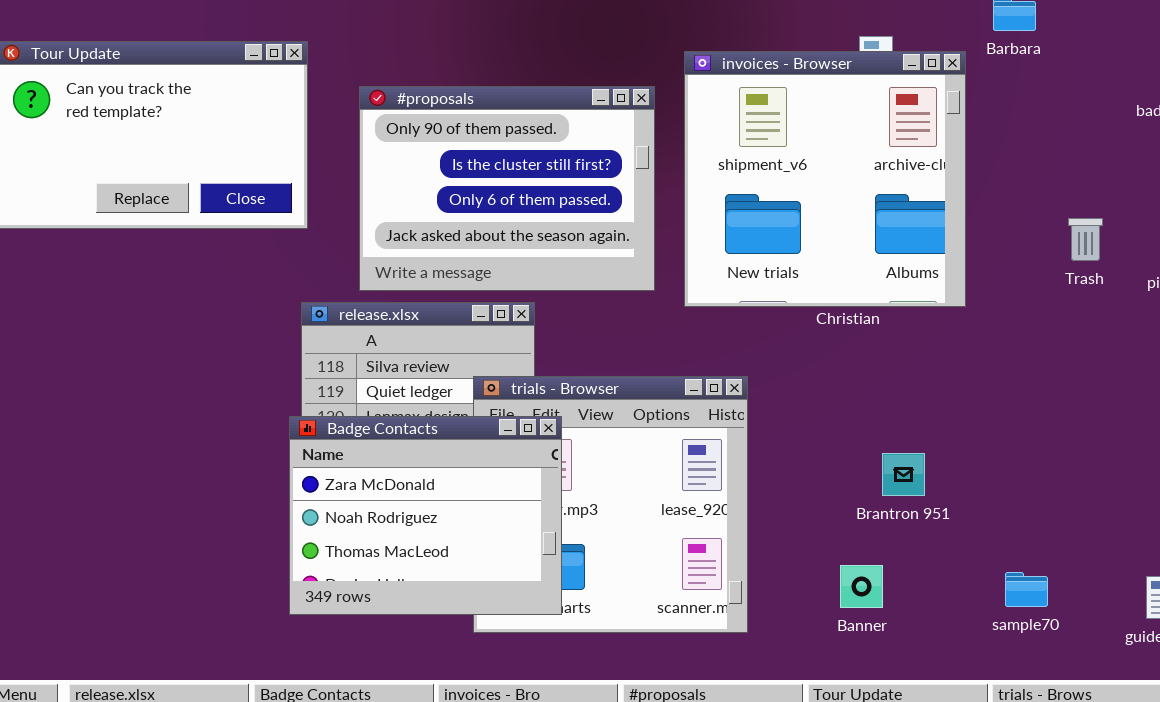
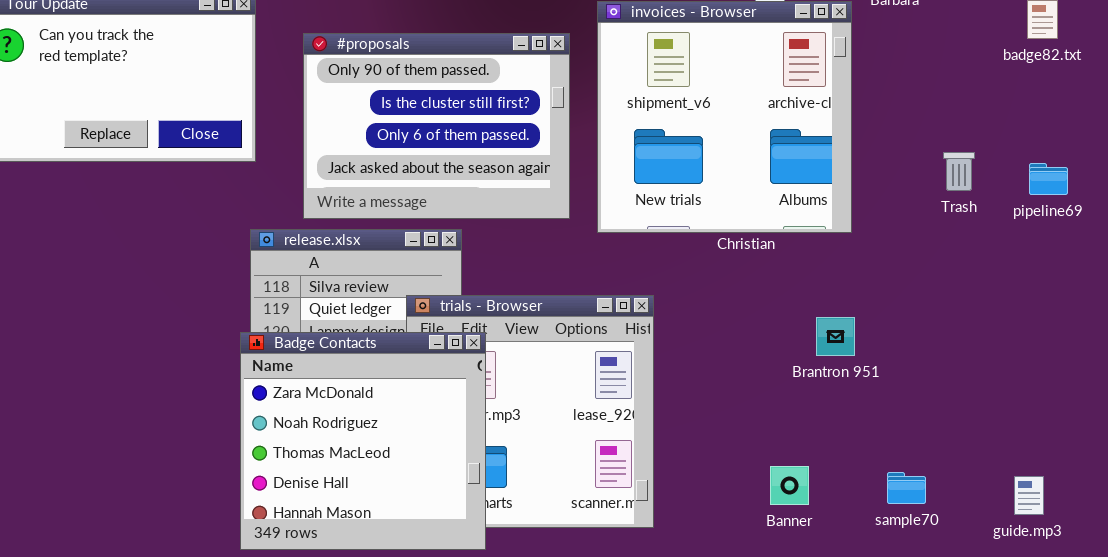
Badge Contacts: [289,416,562,615] -> [240,332,486,550], resized
Brantron 951: [882,453,925,496] -> [816,317,855,356], moved
Banner: [840,565,883,608] -> [770,466,809,505], moved

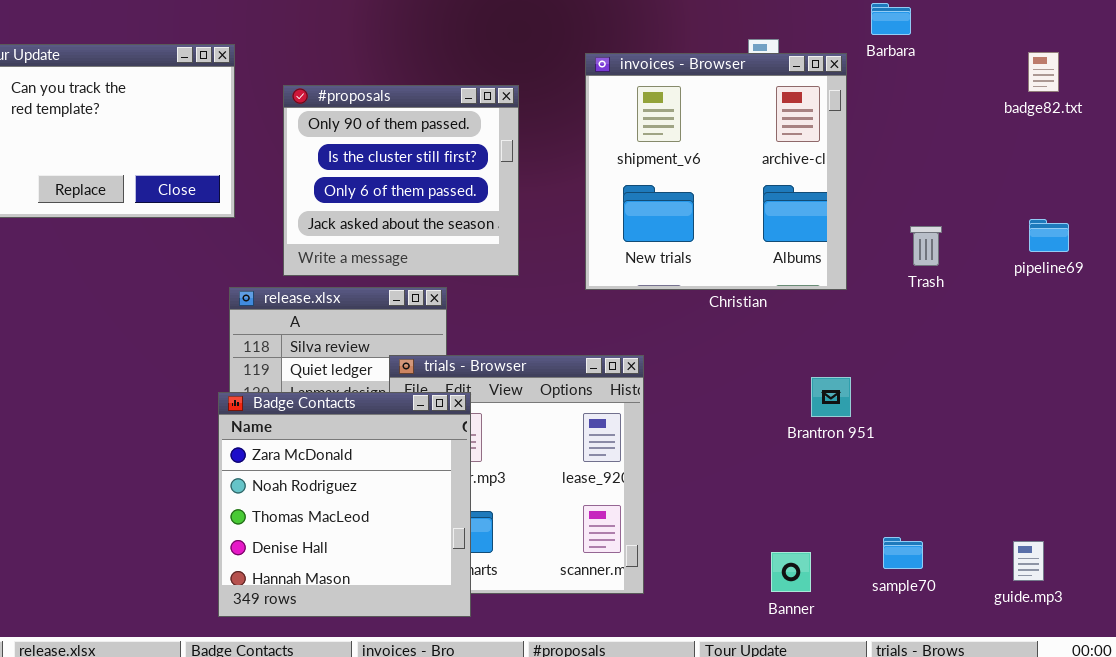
#proposals: [303,33,570,219] -> [283,85,519,276], resized
Trash: [943,152,975,191] -> [910,226,942,266], moved
Banner: [770,466,809,505] -> [771,552,811,592], moved

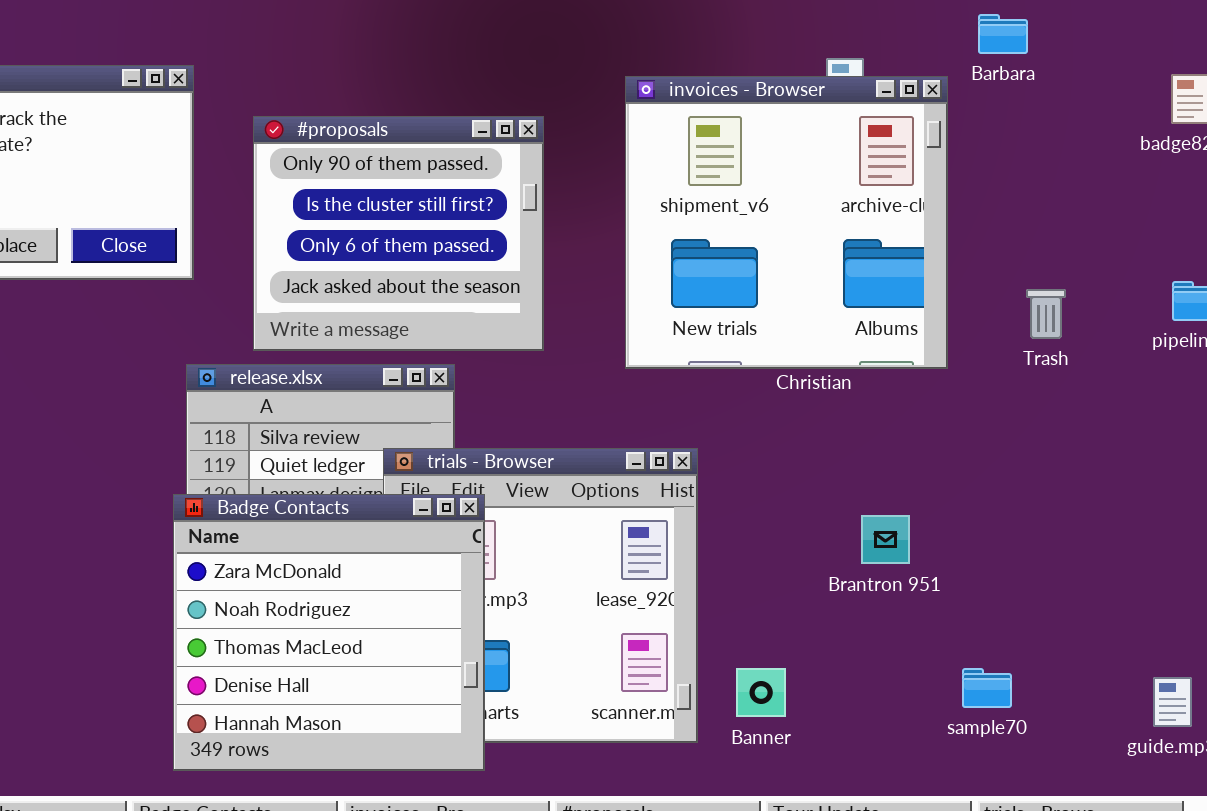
Brantron 951: [811,377,851,417] -> [861,515,910,564], moved
sample70: [883,537,923,569] -> [962,668,1012,708], moved
Banner: [771,552,811,592] -> [736,668,786,717], moved

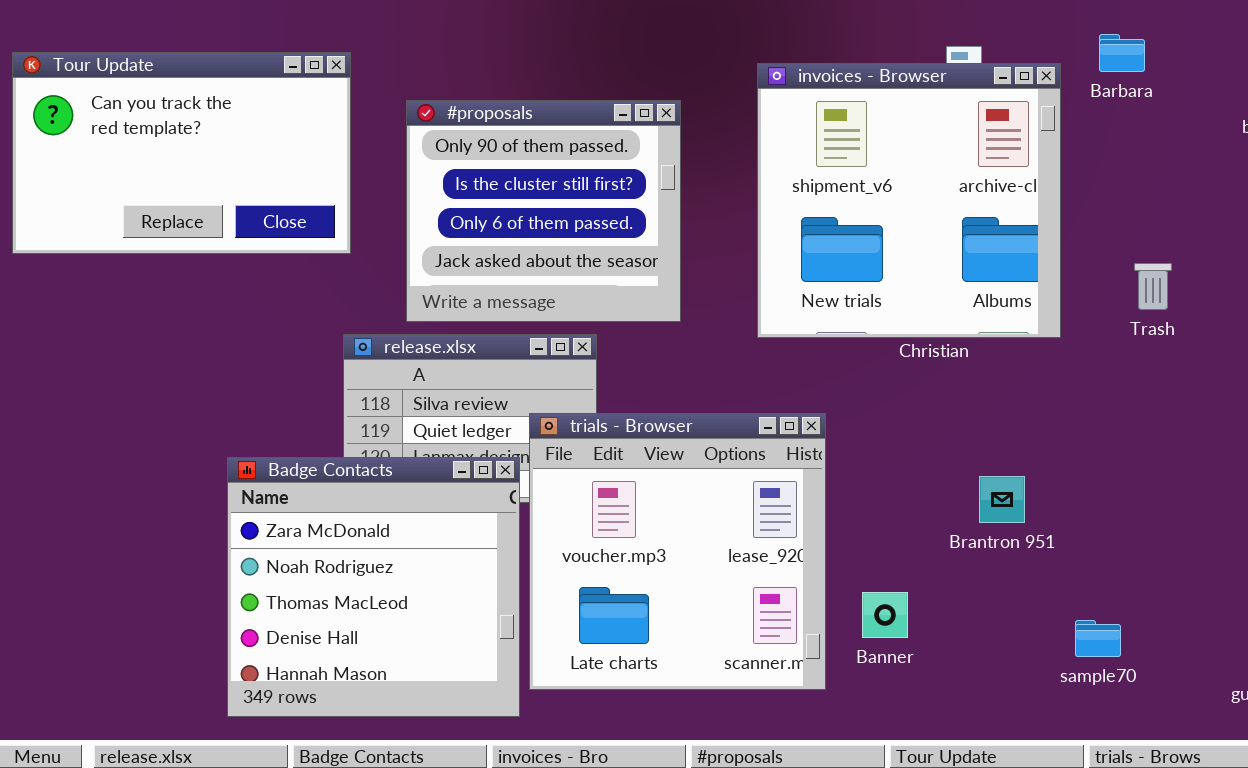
Barbara: [978,14,1028,54] -> [1099,34,1145,72], moved
Badge Contacts: [173,494,485,771] -> [227,457,520,717], moved
Banner: [736,668,786,717] -> [862,592,908,638], moved

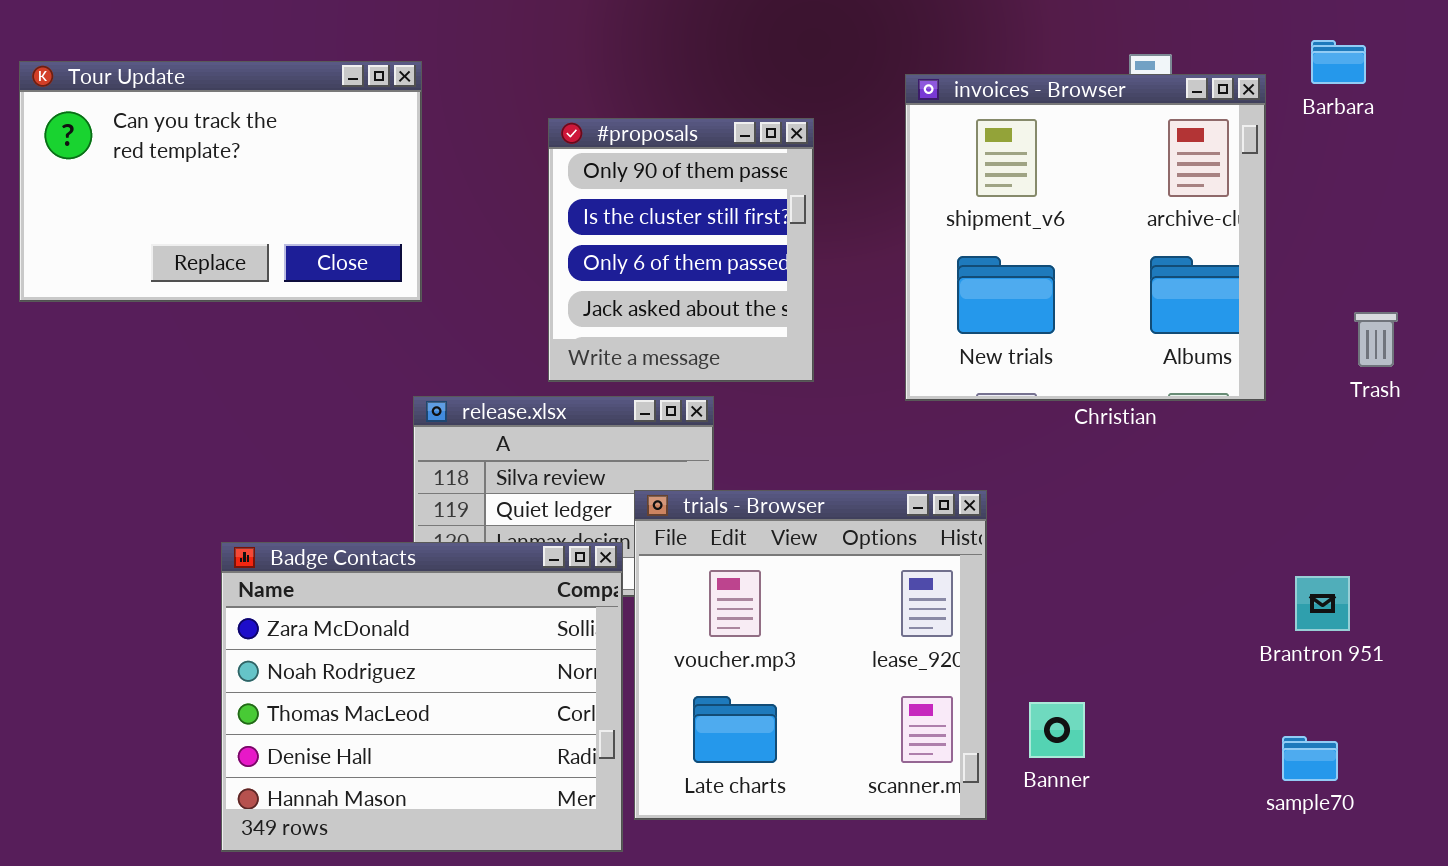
#proposals: [406,100,681,322] -> [548,118,814,382], resized
Badge Contacts: [227,457,520,717] -> [221,542,623,852], resized
Brantron 951: [979,476,1025,523] -> [1295,576,1350,631], moved

